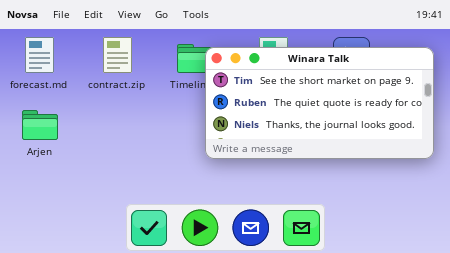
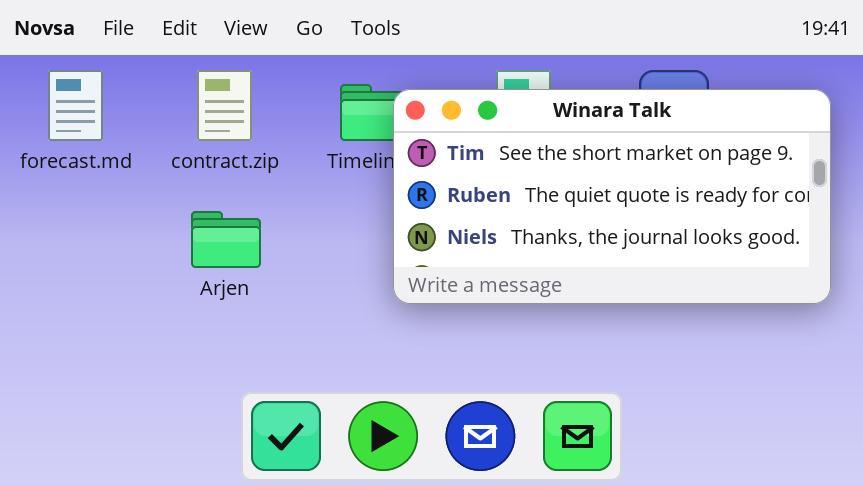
Arjen: [22,110,58,140] -> [191,211,261,268], moved

